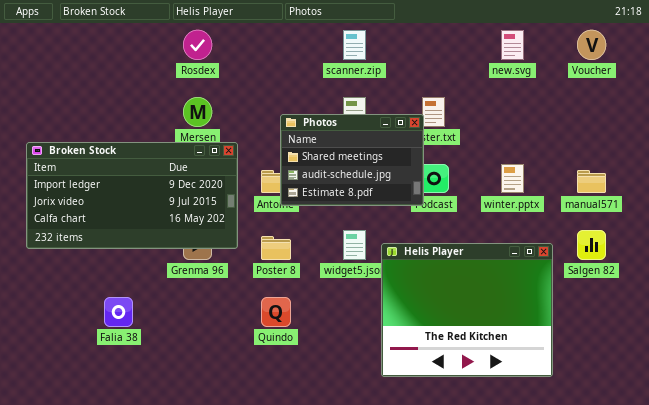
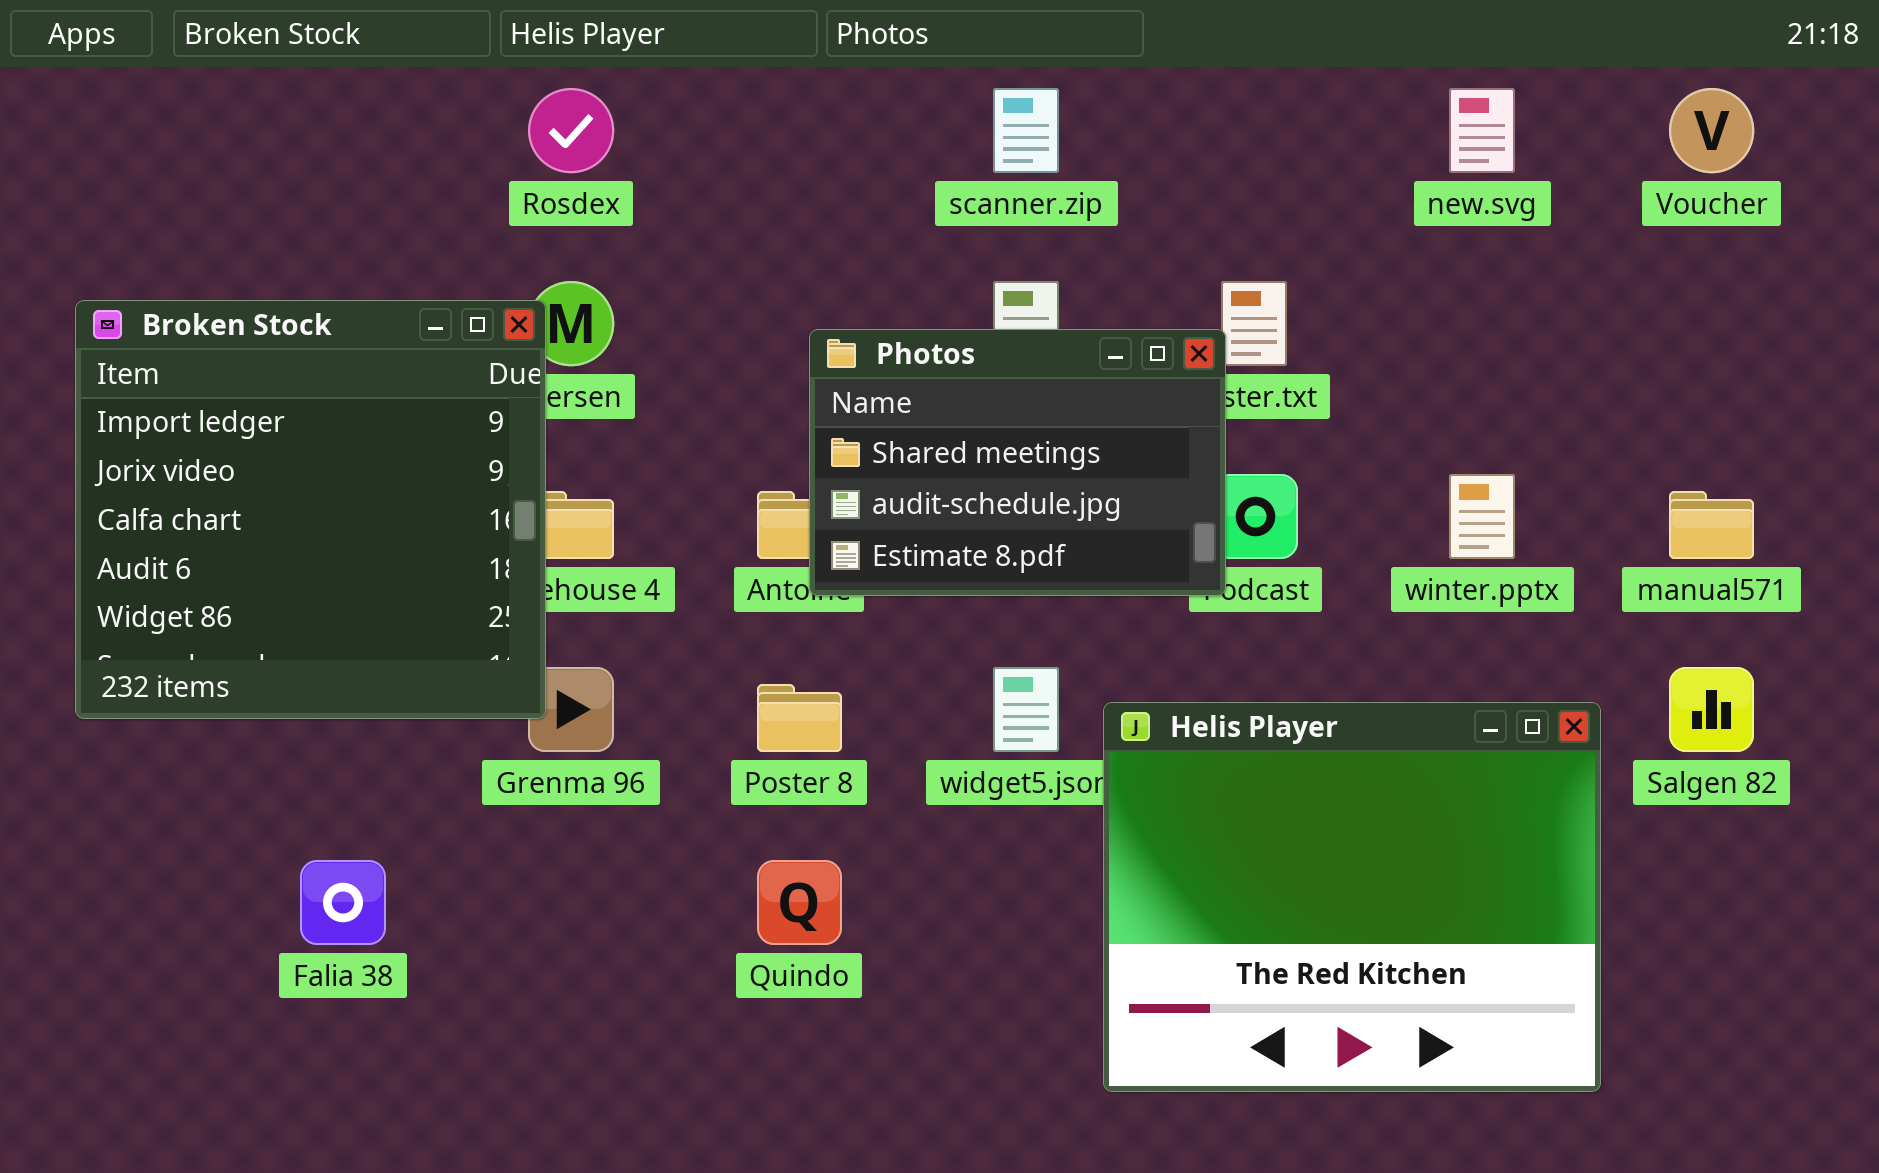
Broken Stock: [26,142,238,249] -> [75,300,546,719], resized

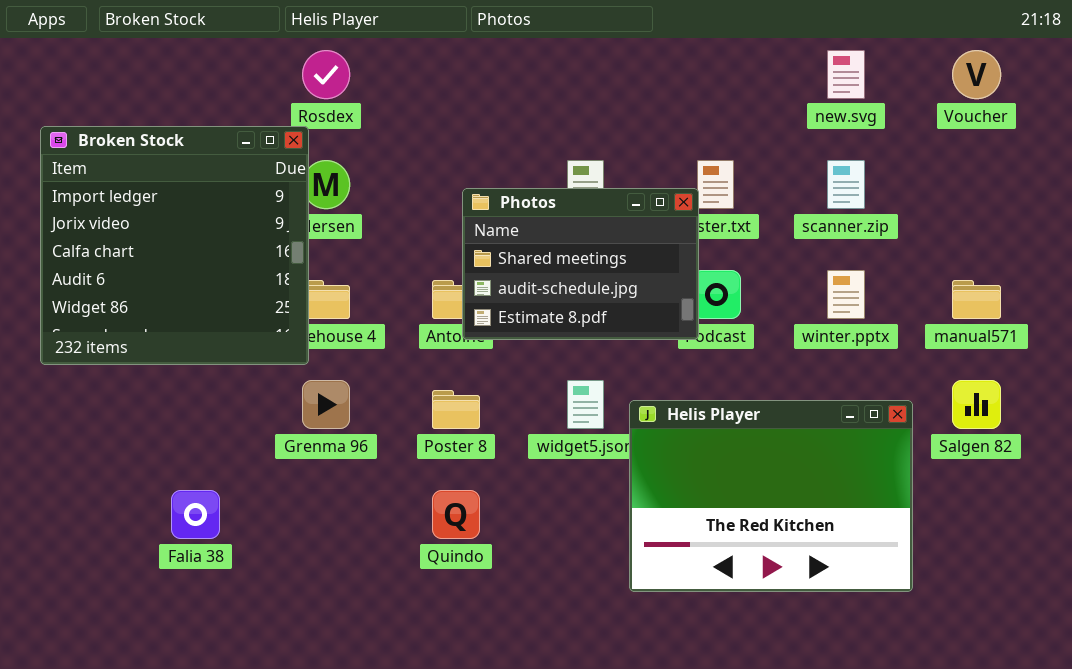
scanner.zip: [993,88,1059,173] -> [827,160,865,209], moved
Broken Stock: [75,300,546,719] -> [40,126,309,365], moved
Helis Player: [1103,702,1601,1092] -> [629,400,913,592], resized

